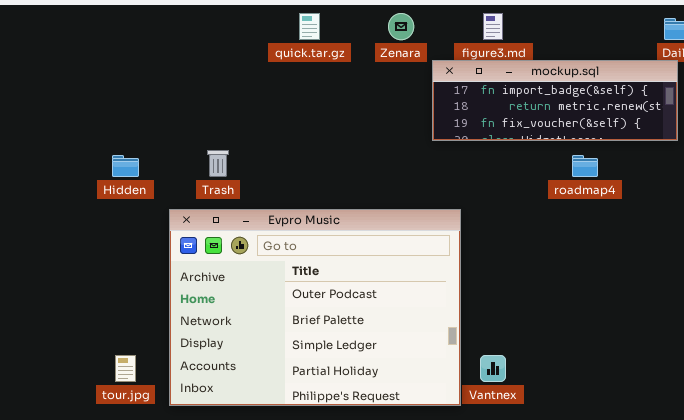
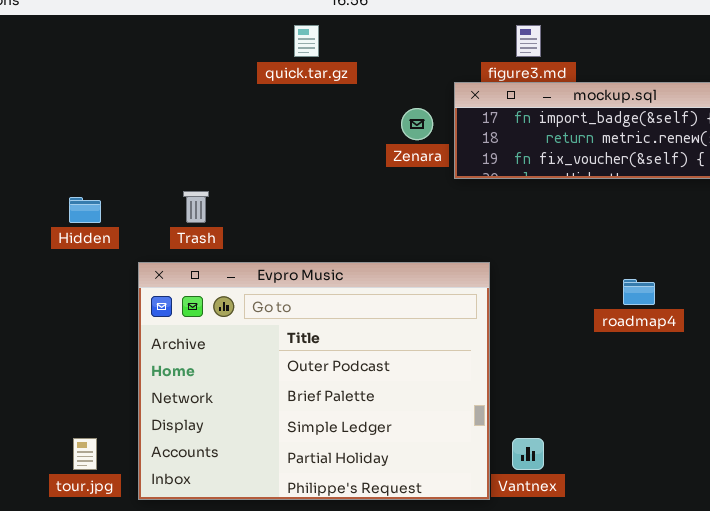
Zenara: [388,13,414,40] -> [401,108,433,140], moved
roadmap4: [572,155,598,177] -> [623,279,655,305], moved

